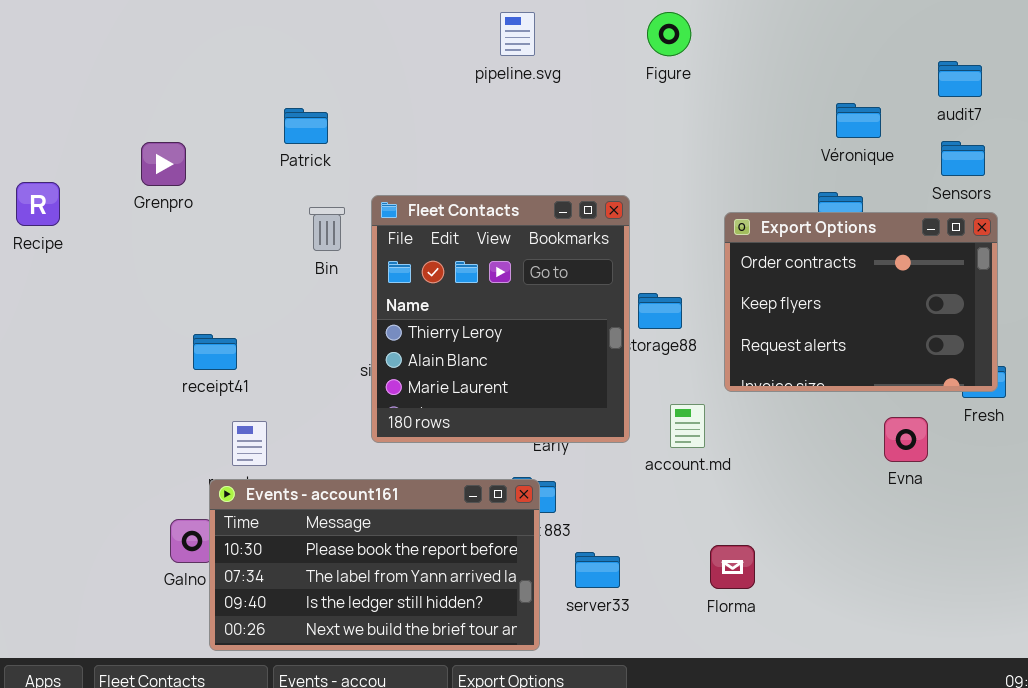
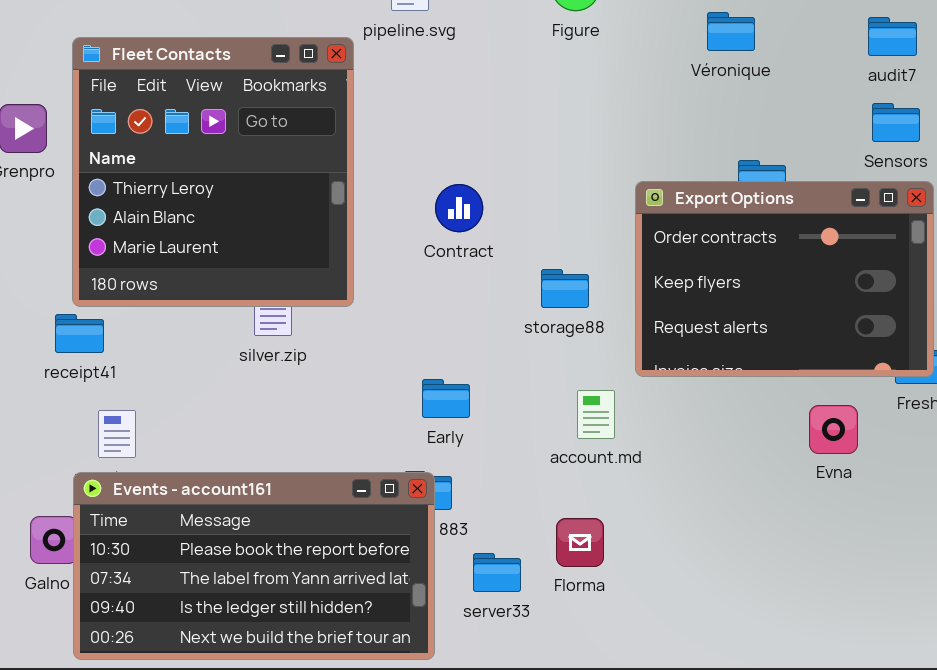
Véronique: [836,103,881,138] -> [707,12,755,51], moved
Fleet Contacts: [371,195,630,443] -> [72,37,354,307], moved
Florma: [710,545,755,589] -> [556,518,604,567], moved

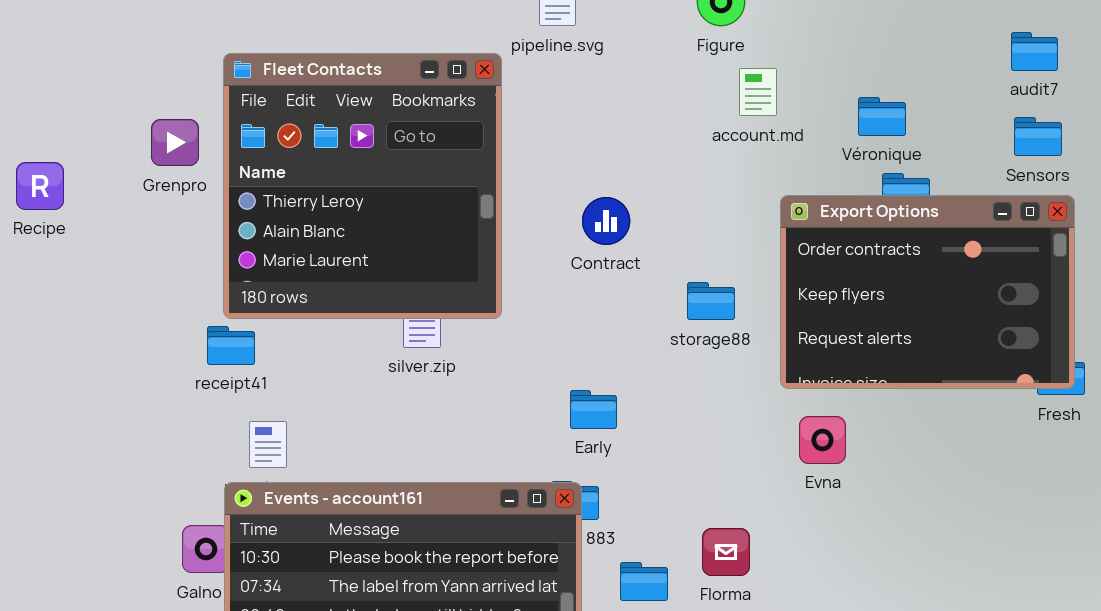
Véronique: [707,12,755,51] -> [858,97,906,136], moved
account.md: [577,390,615,439] -> [739,68,777,116], moved
Evna: [809,405,858,454] -> [799,416,846,464], moved

